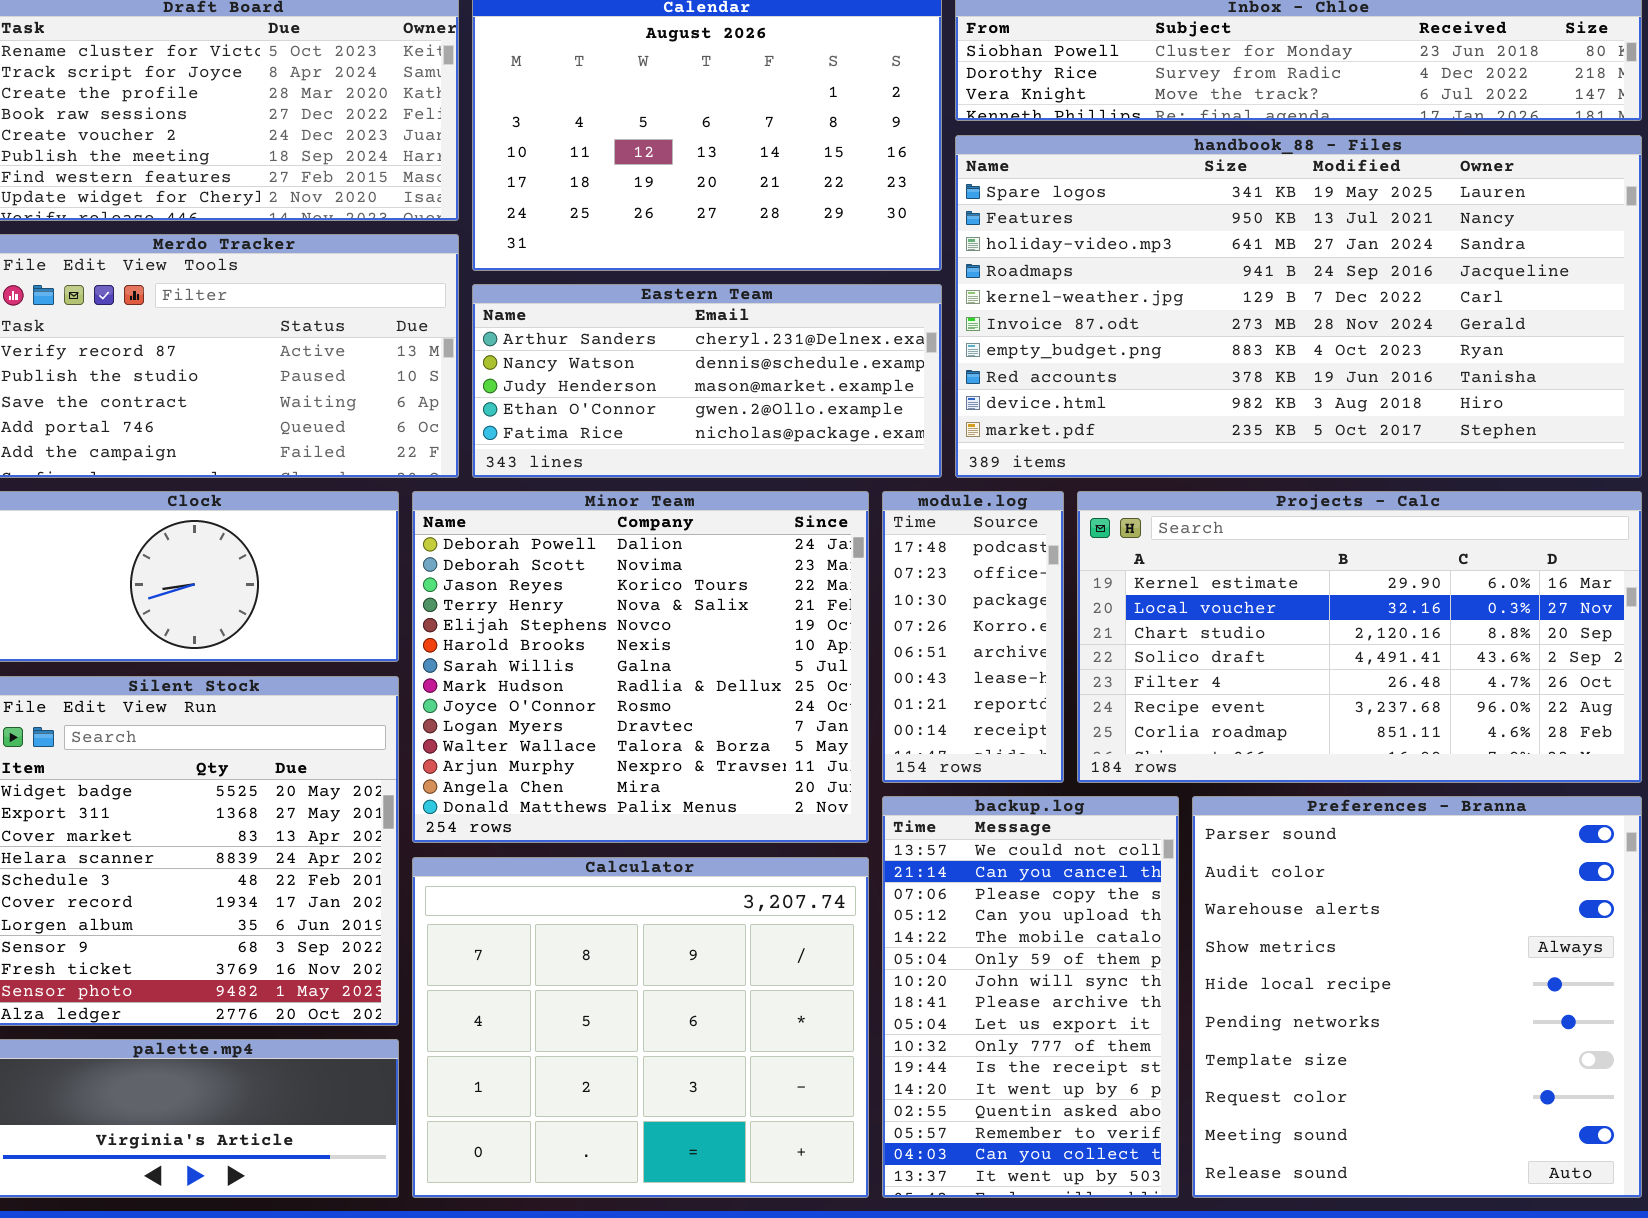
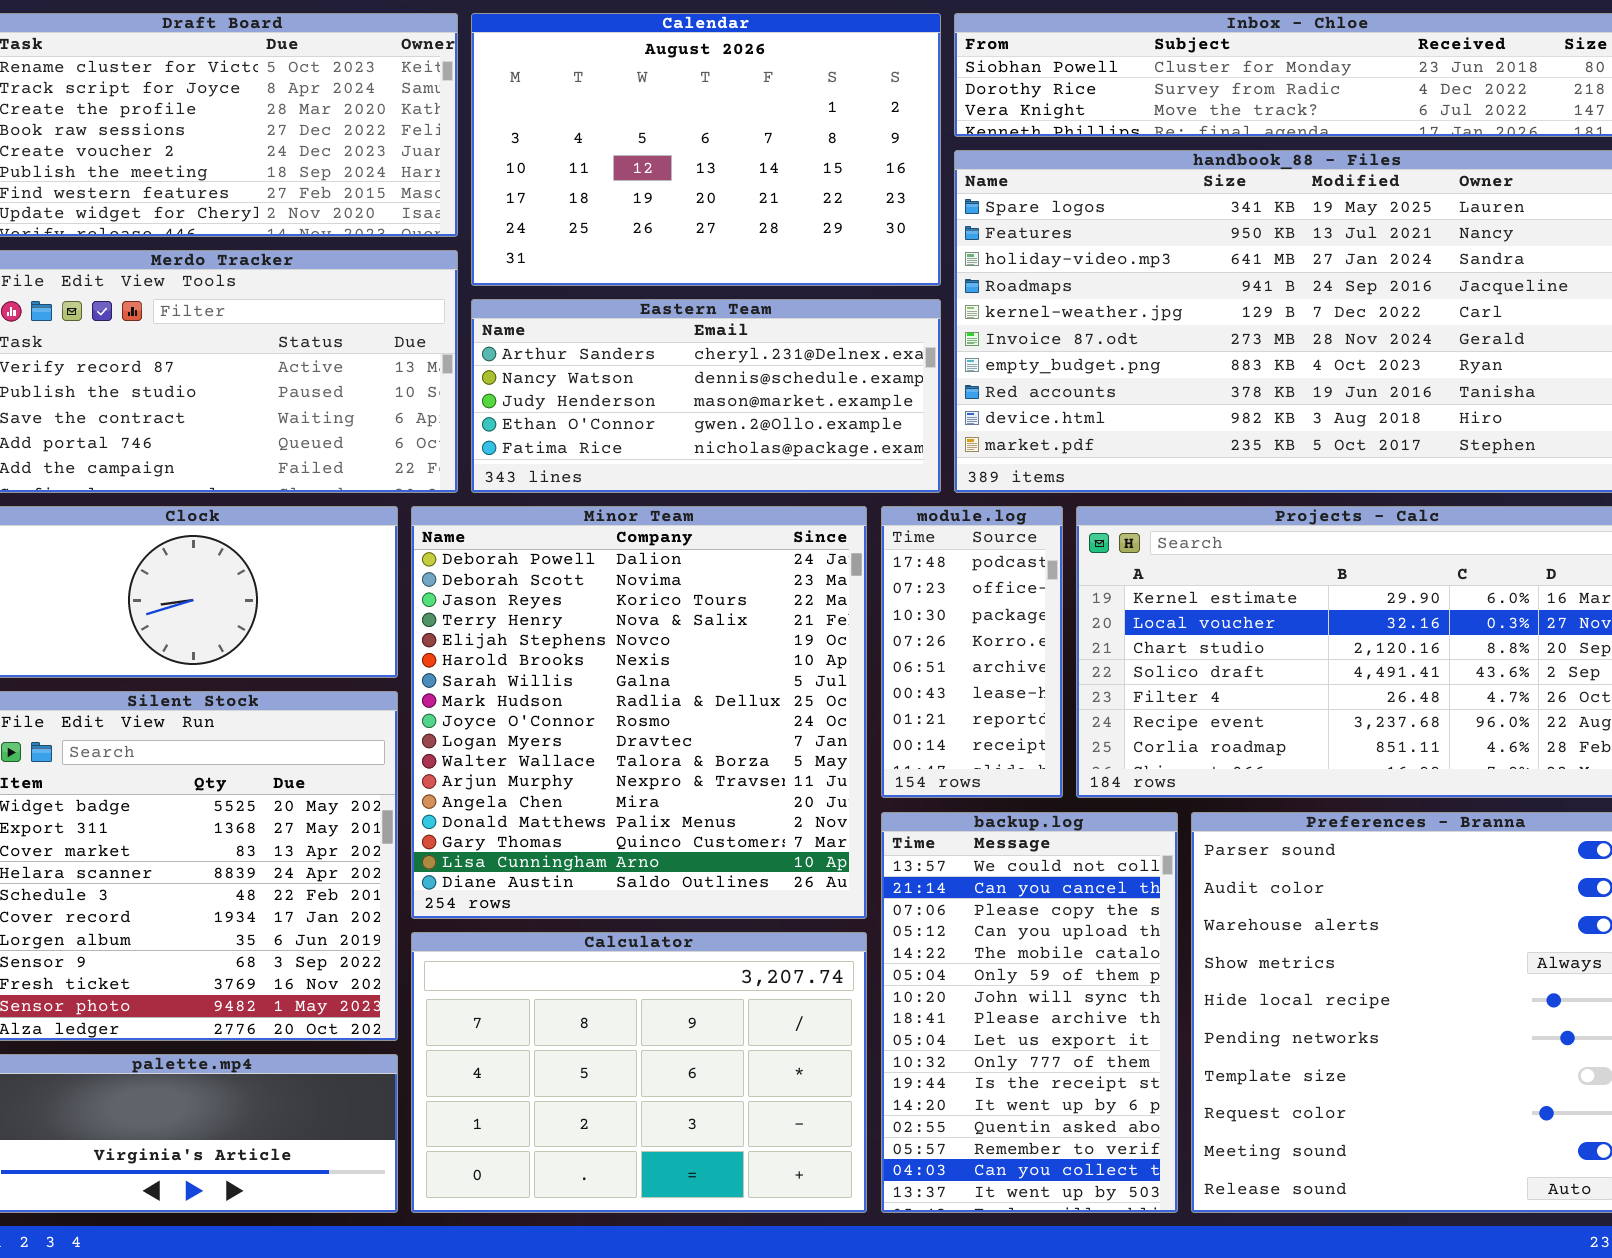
Minor Team: [412,491,869,843] -> [411,506,867,919], resized
Calculator: [412,857,869,1198] -> [411,932,867,1213], resized

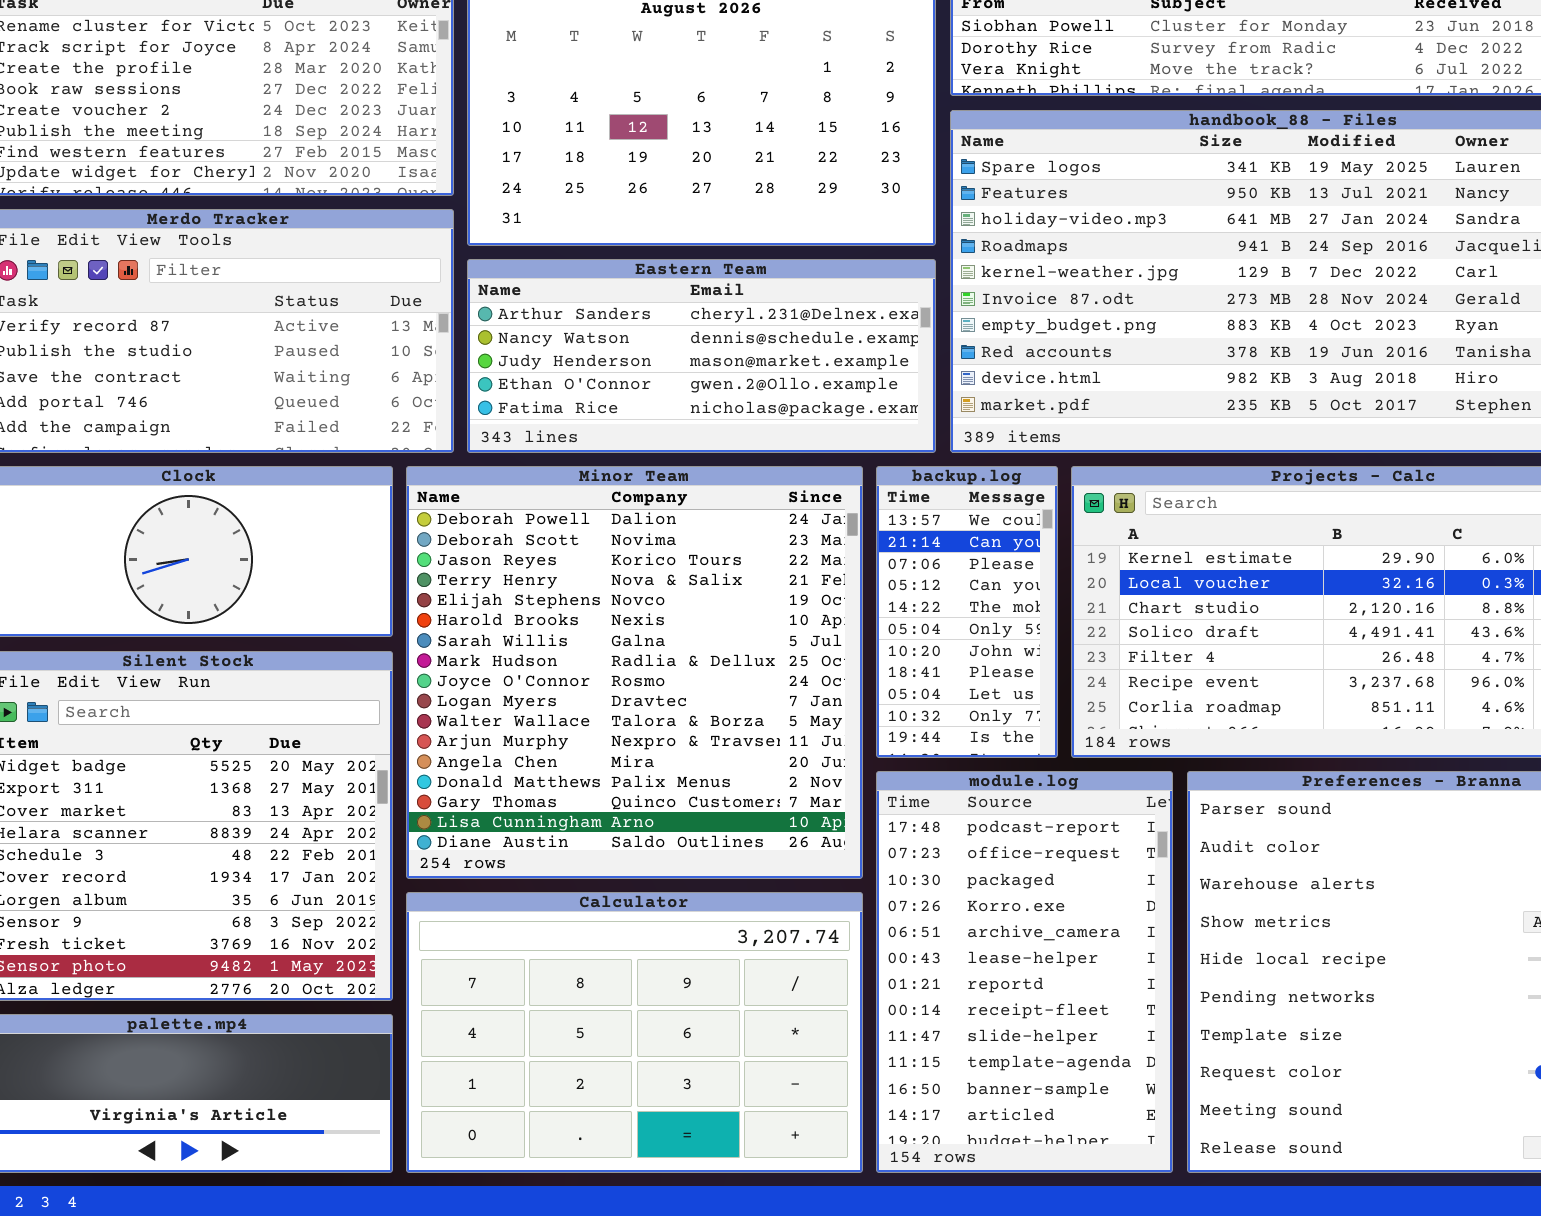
module.log: [881,506,1063,798] -> [876,771,1173,1173], moved, resized
backup.log: [881,812,1178,1213] -> [876,466,1058,758], moved, resized

